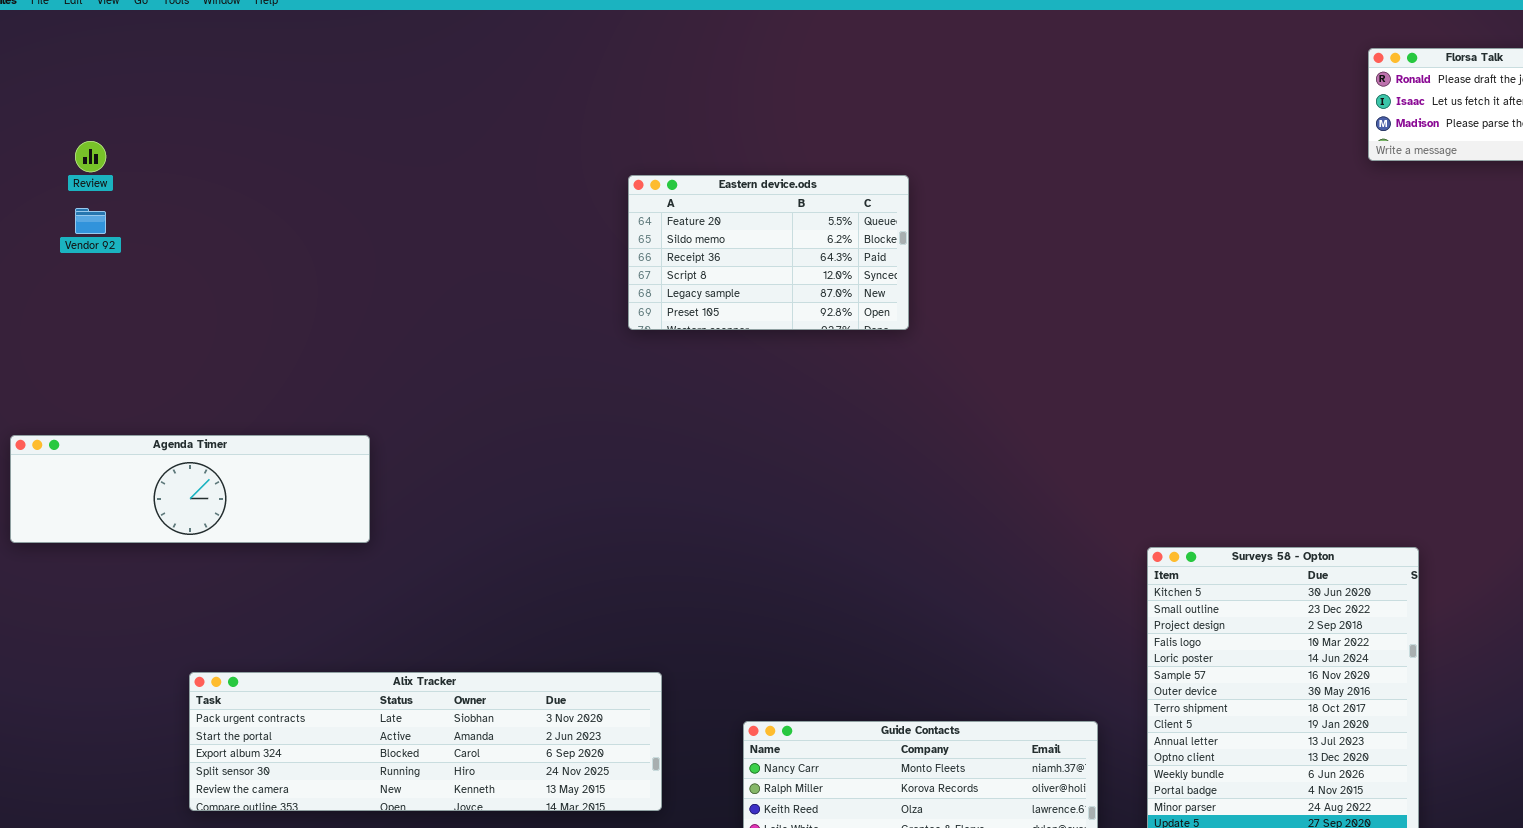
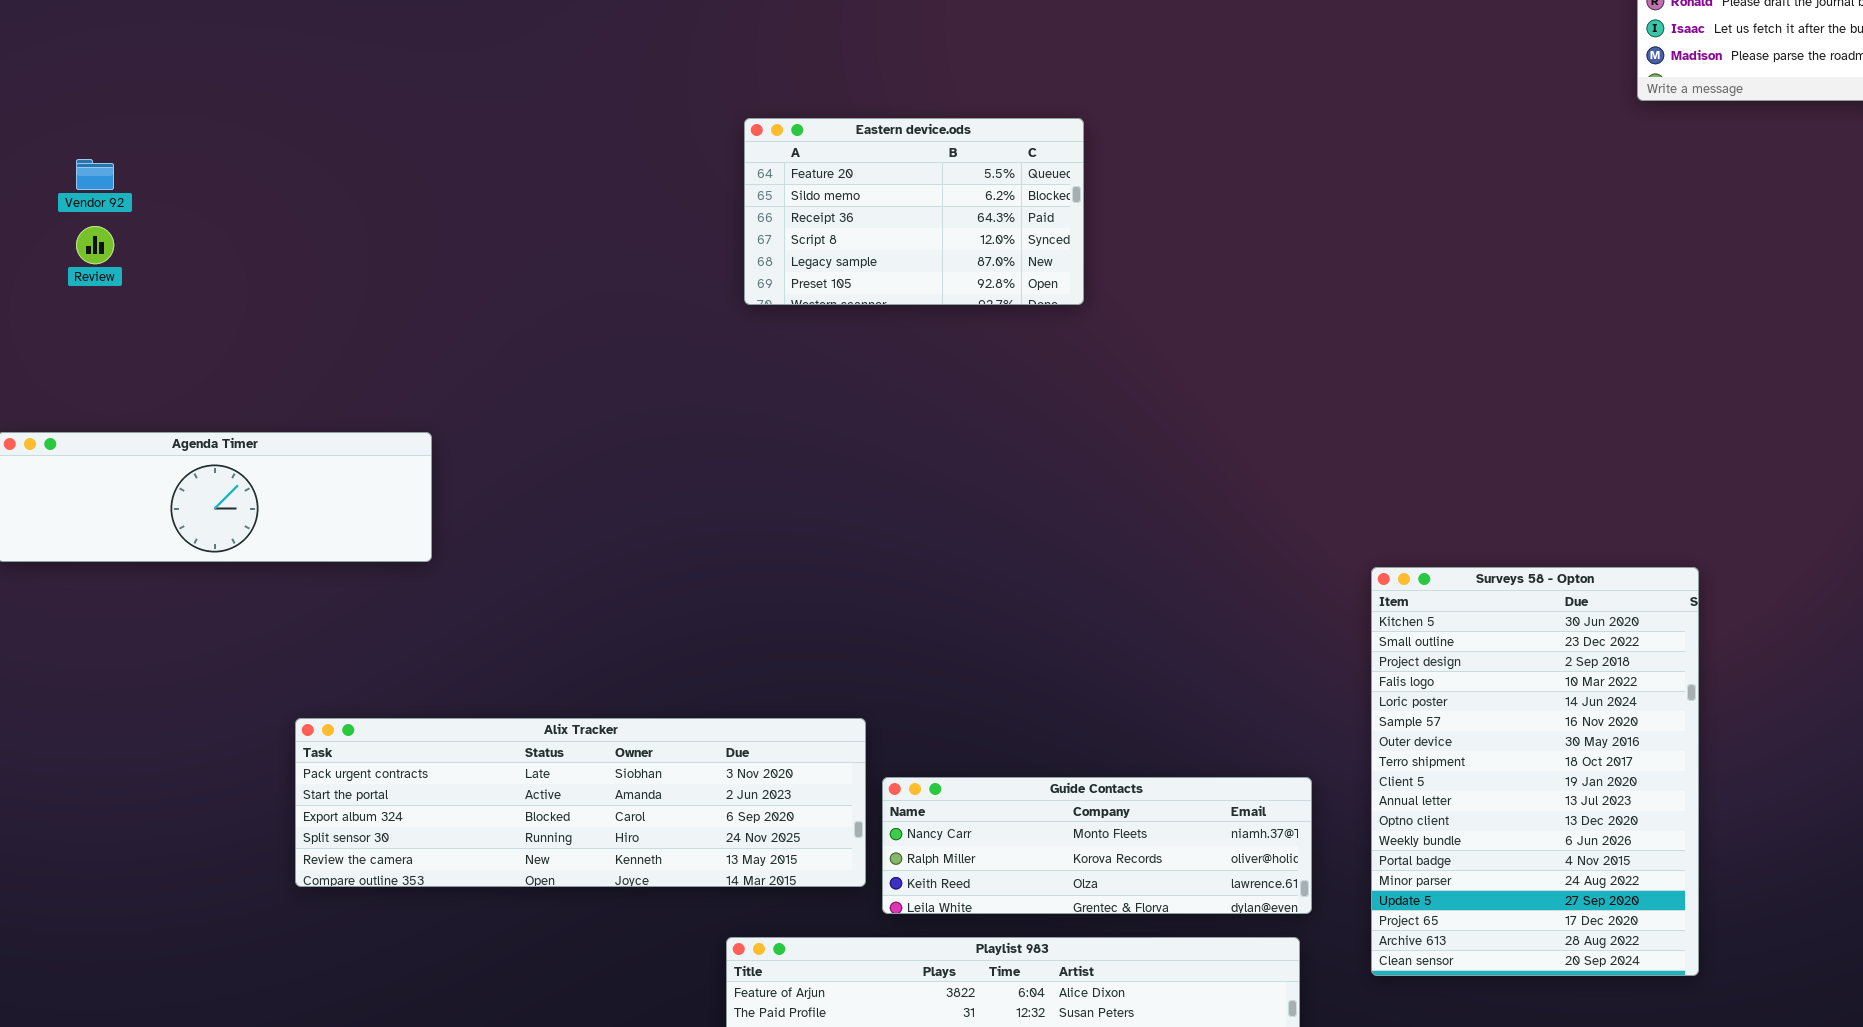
Review: [75,141,106,172] -> [76,226,114,264], moved
Alix Tracker: [189,672,662,811] -> [295,718,866,887], moved

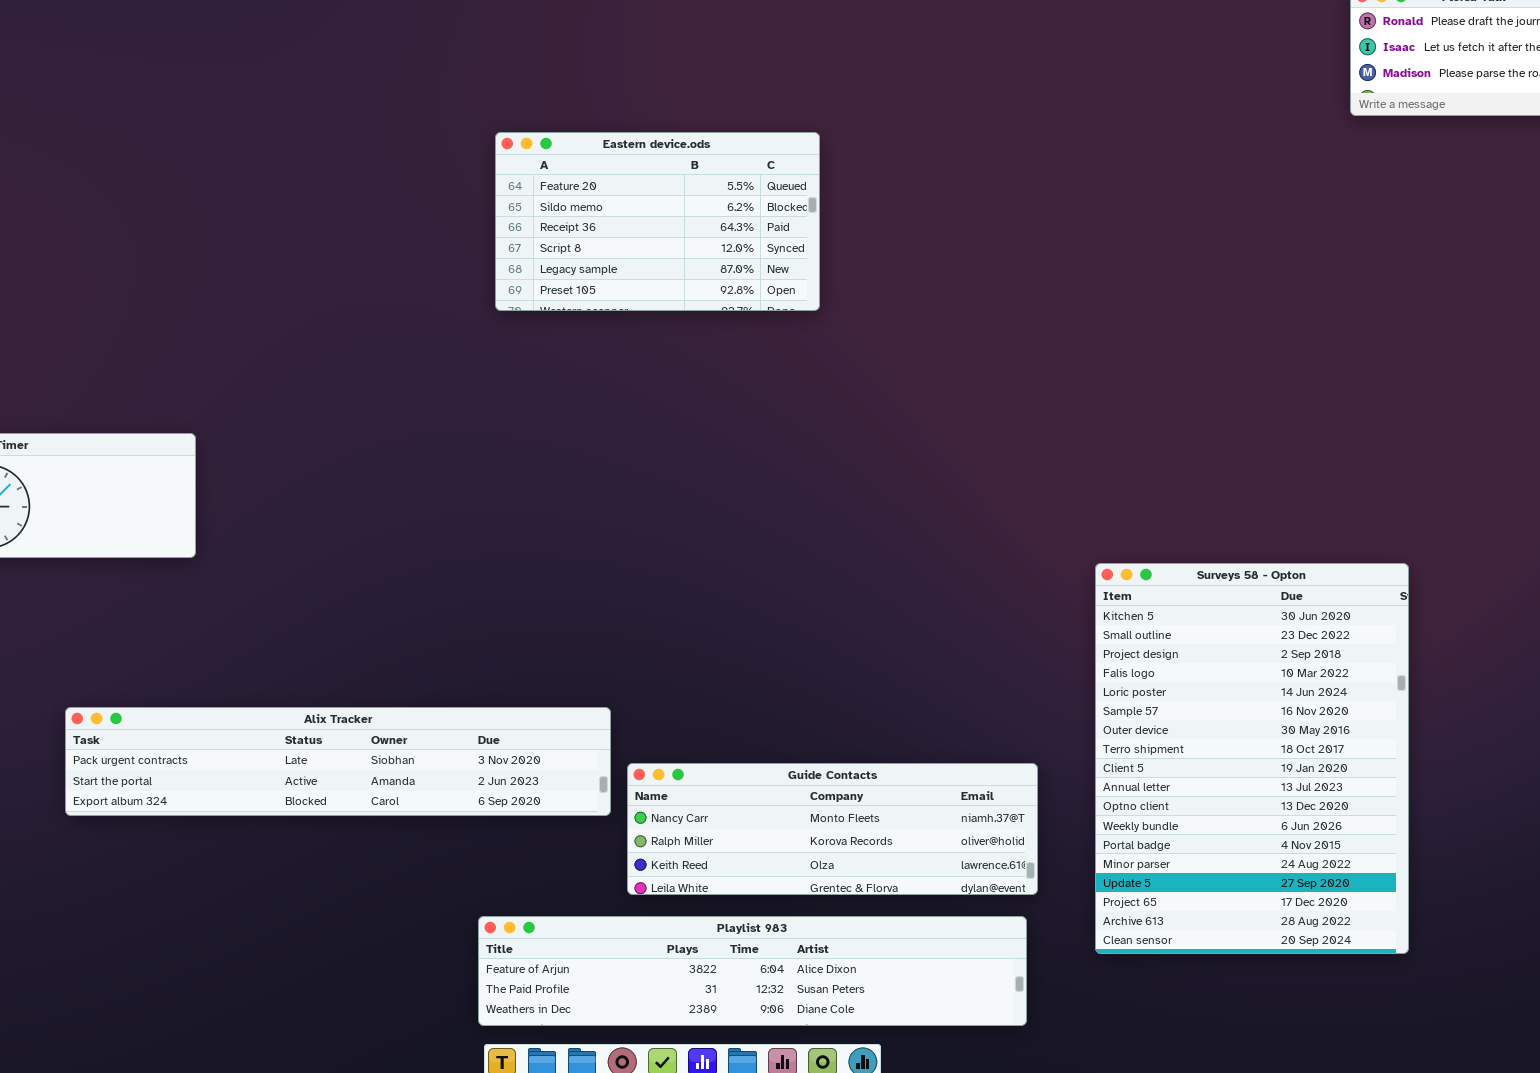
Alix Tracker: [295,718,866,887] -> [65,707,611,816], resized

